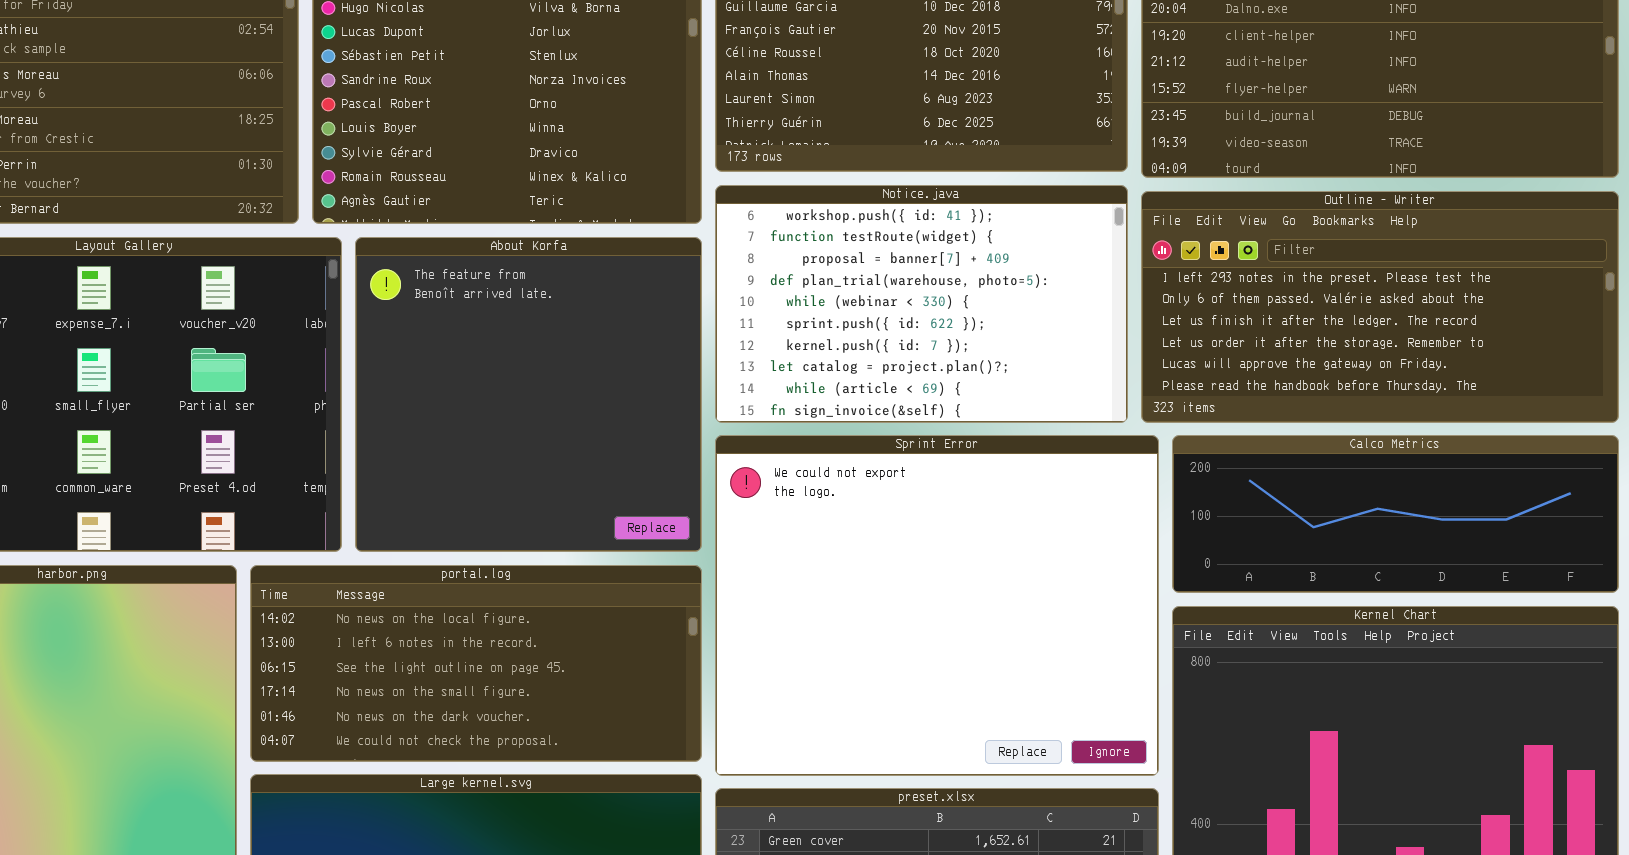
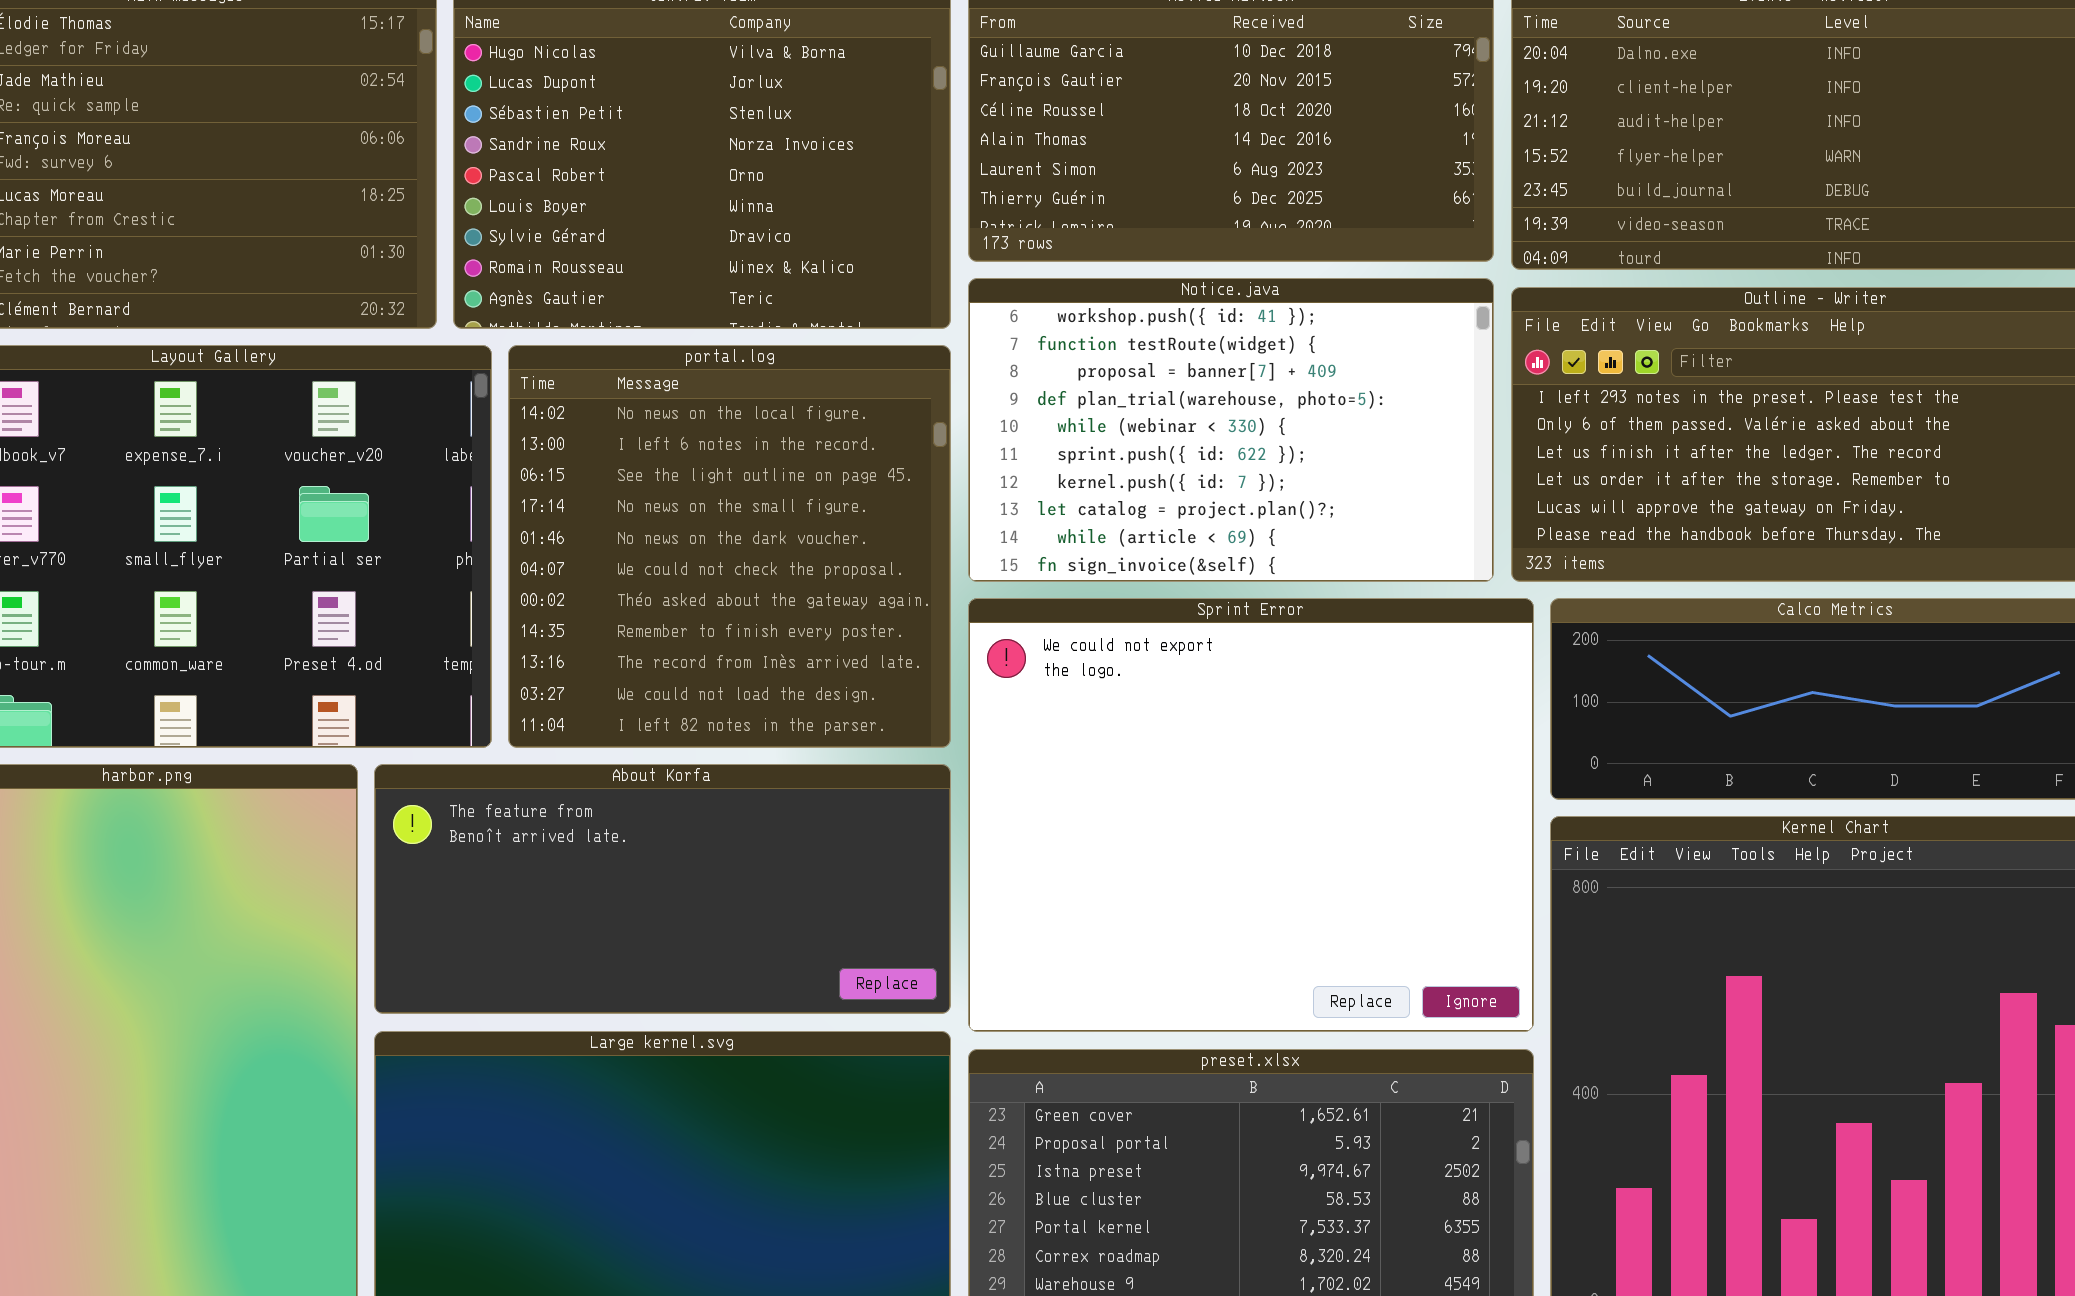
About Korfa: [355,237,702,552] -> [374,764,951,1014], moved, resized
portal.log: [250,565,702,762] -> [508,345,951,748], moved, resized

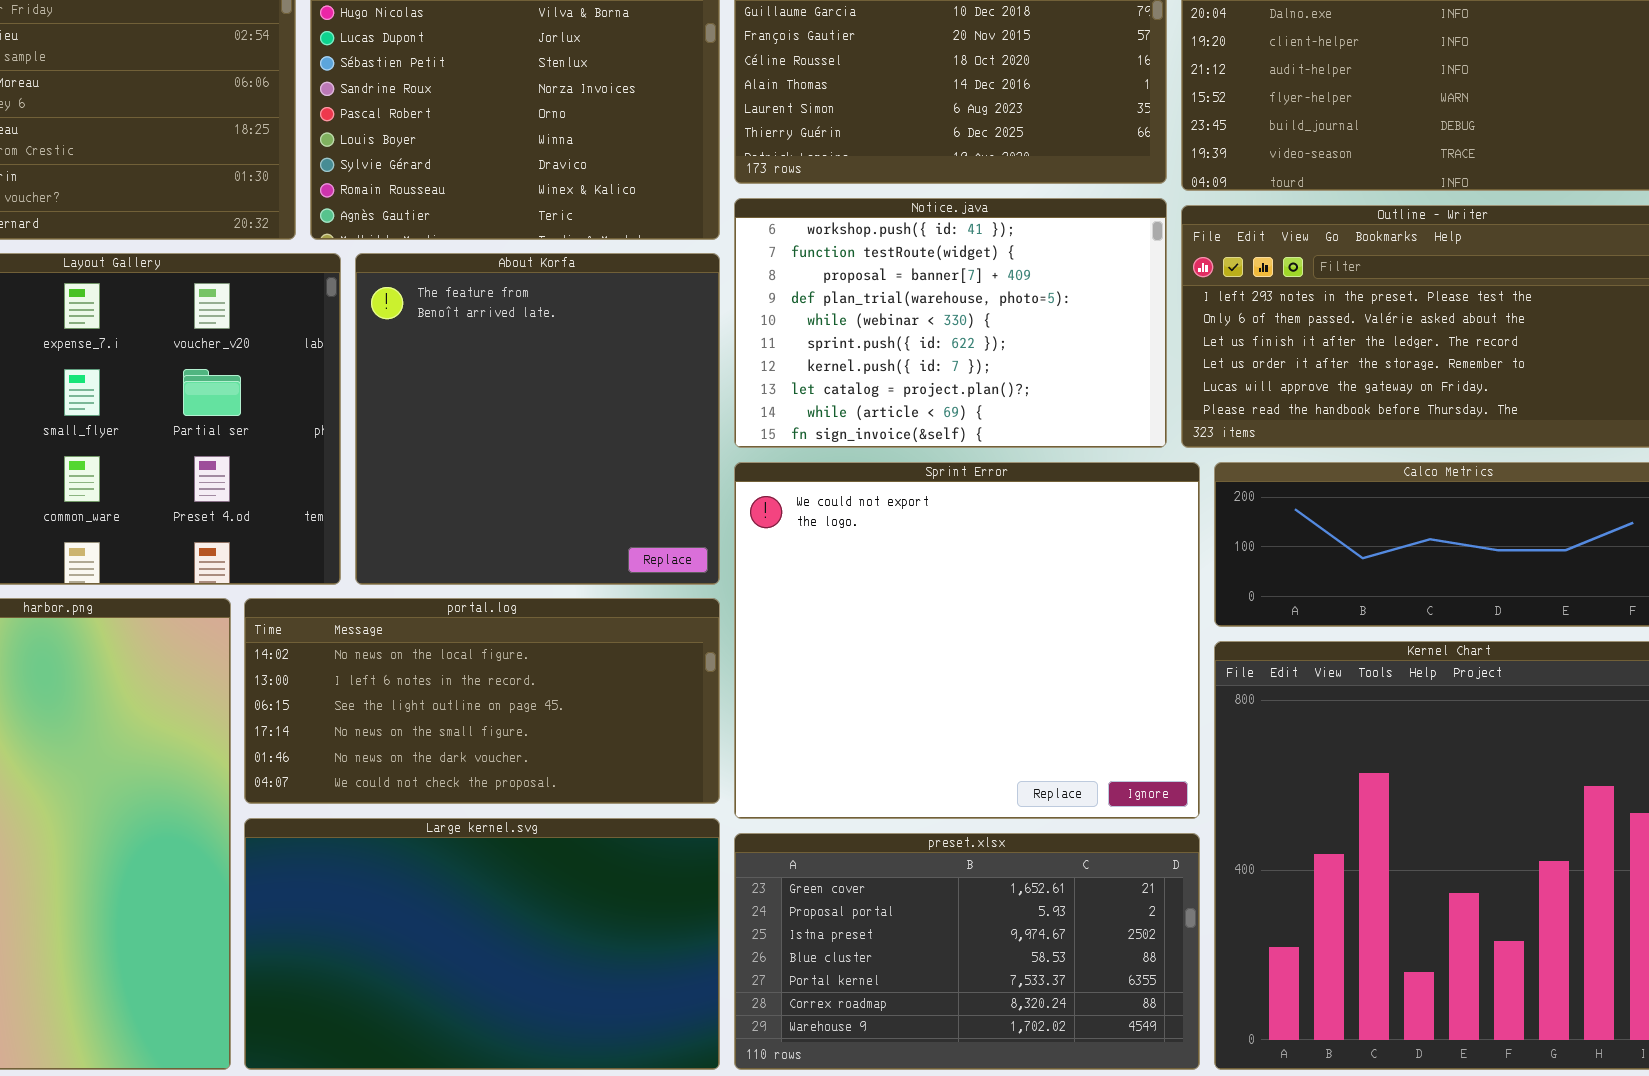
portal.log: [508,345,951,748] -> [244,598,720,804], moved, resized
About Korfa: [374,764,951,1014] -> [355,253,720,585], moved, resized

